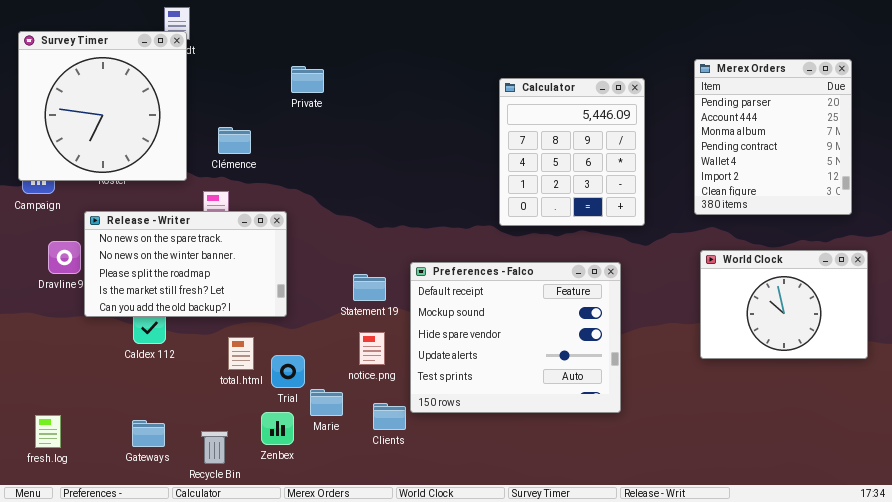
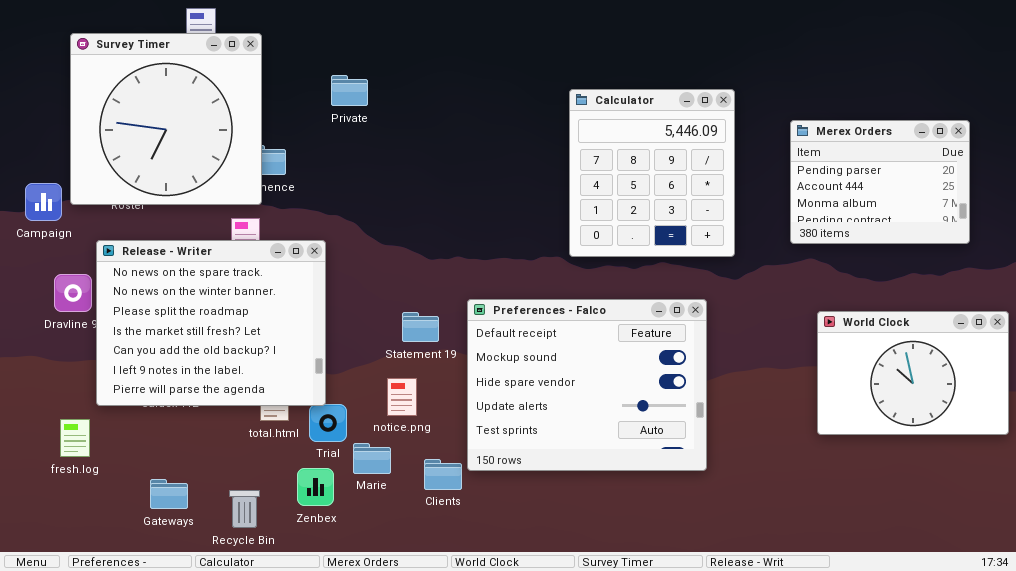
Survey Timer: [18,31,187,181] -> [70,33,262,205], moved
Merex Orders: [694,59,852,215] -> [790,120,970,244], resized
Release - Writer: [84,211,287,317] -> [96,240,326,406], resized
World Clock: [700,250,868,359] -> [817,311,1009,435], moved
notice.png: [359,332,385,365] -> [387,378,417,416], moved
fresh.log: [35,415,61,448] -> [60,419,90,457], moved

